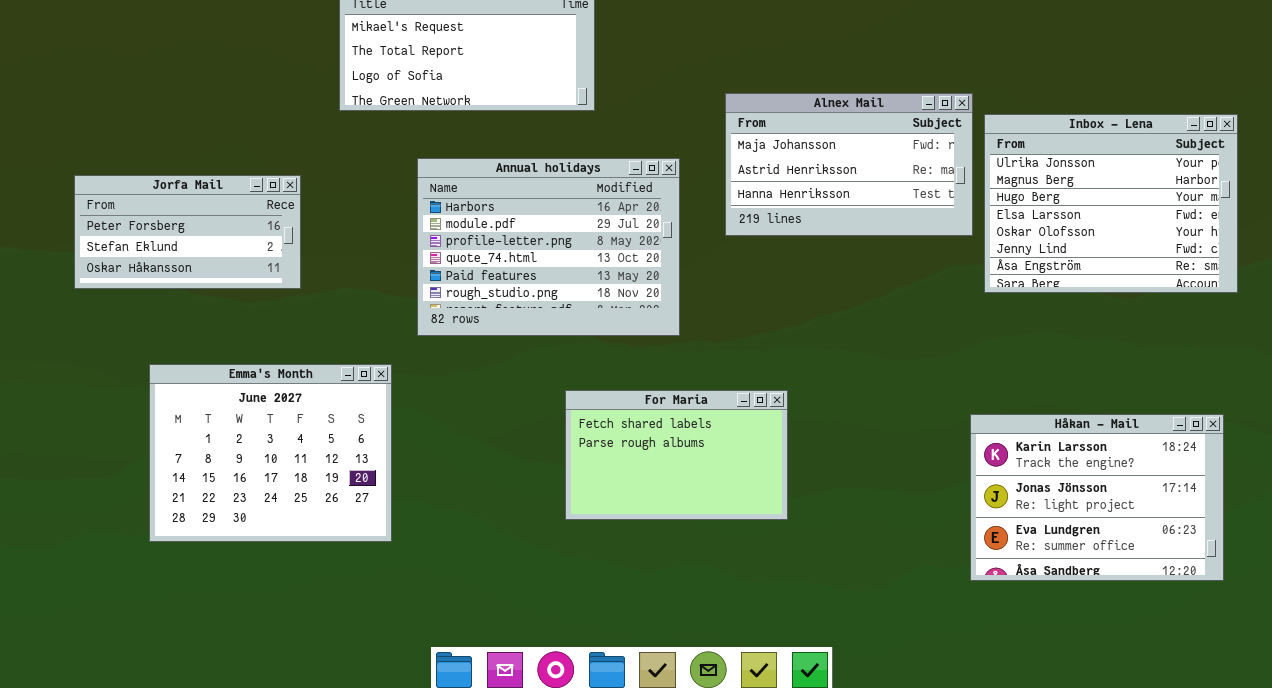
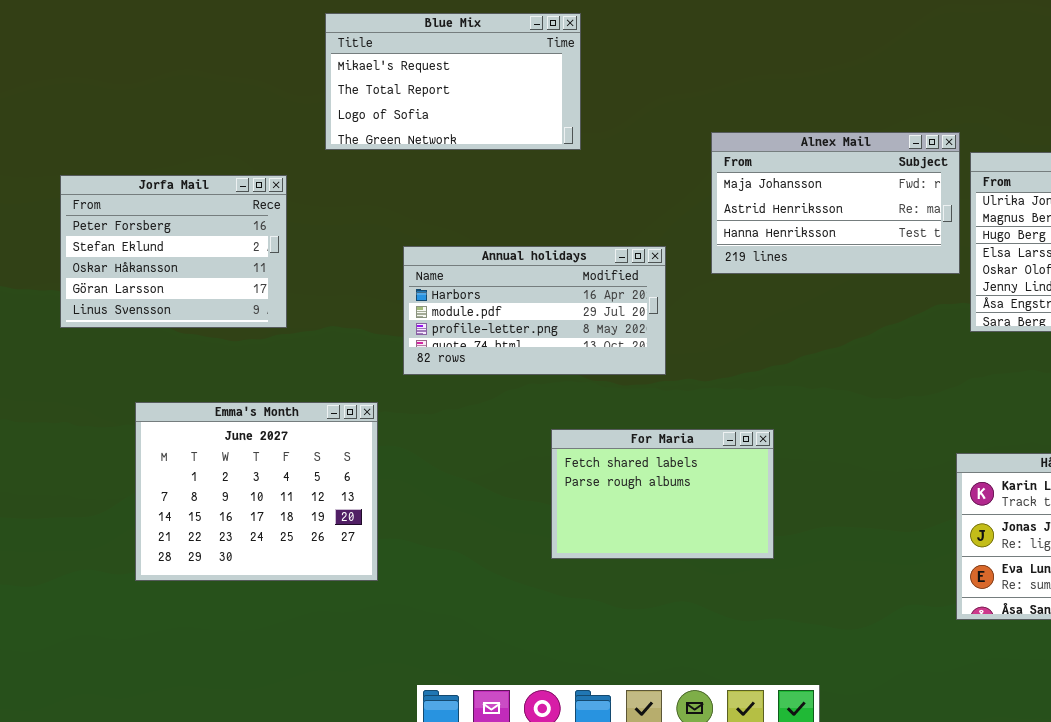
Annual holidays: [417,158,680,336] -> [403,246,666,375], resized
Jorfa Mail: [74,175,301,289] -> [60,175,287,328], resized

